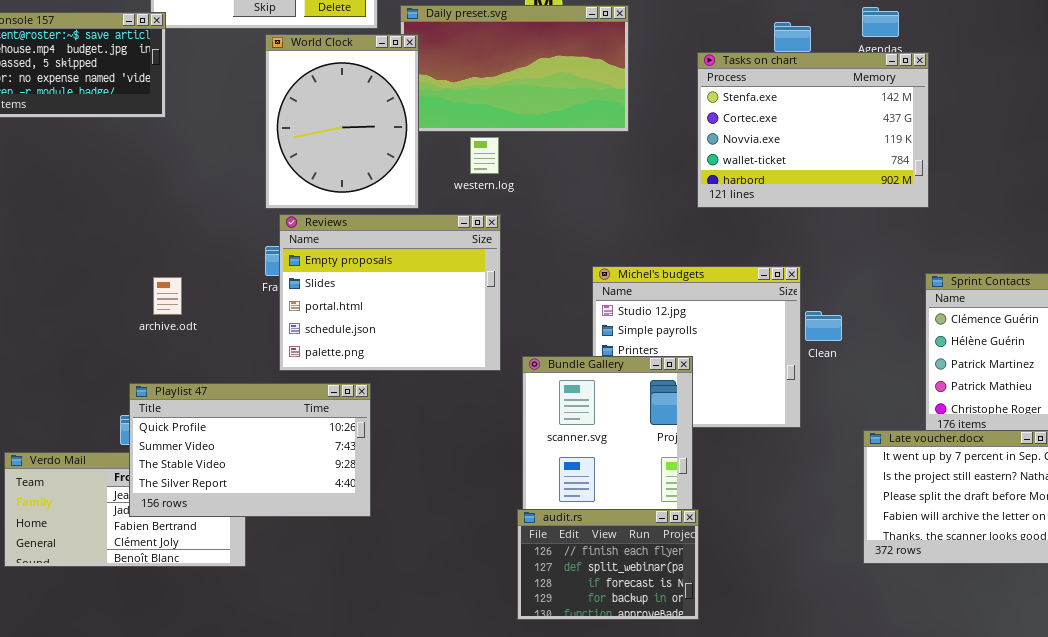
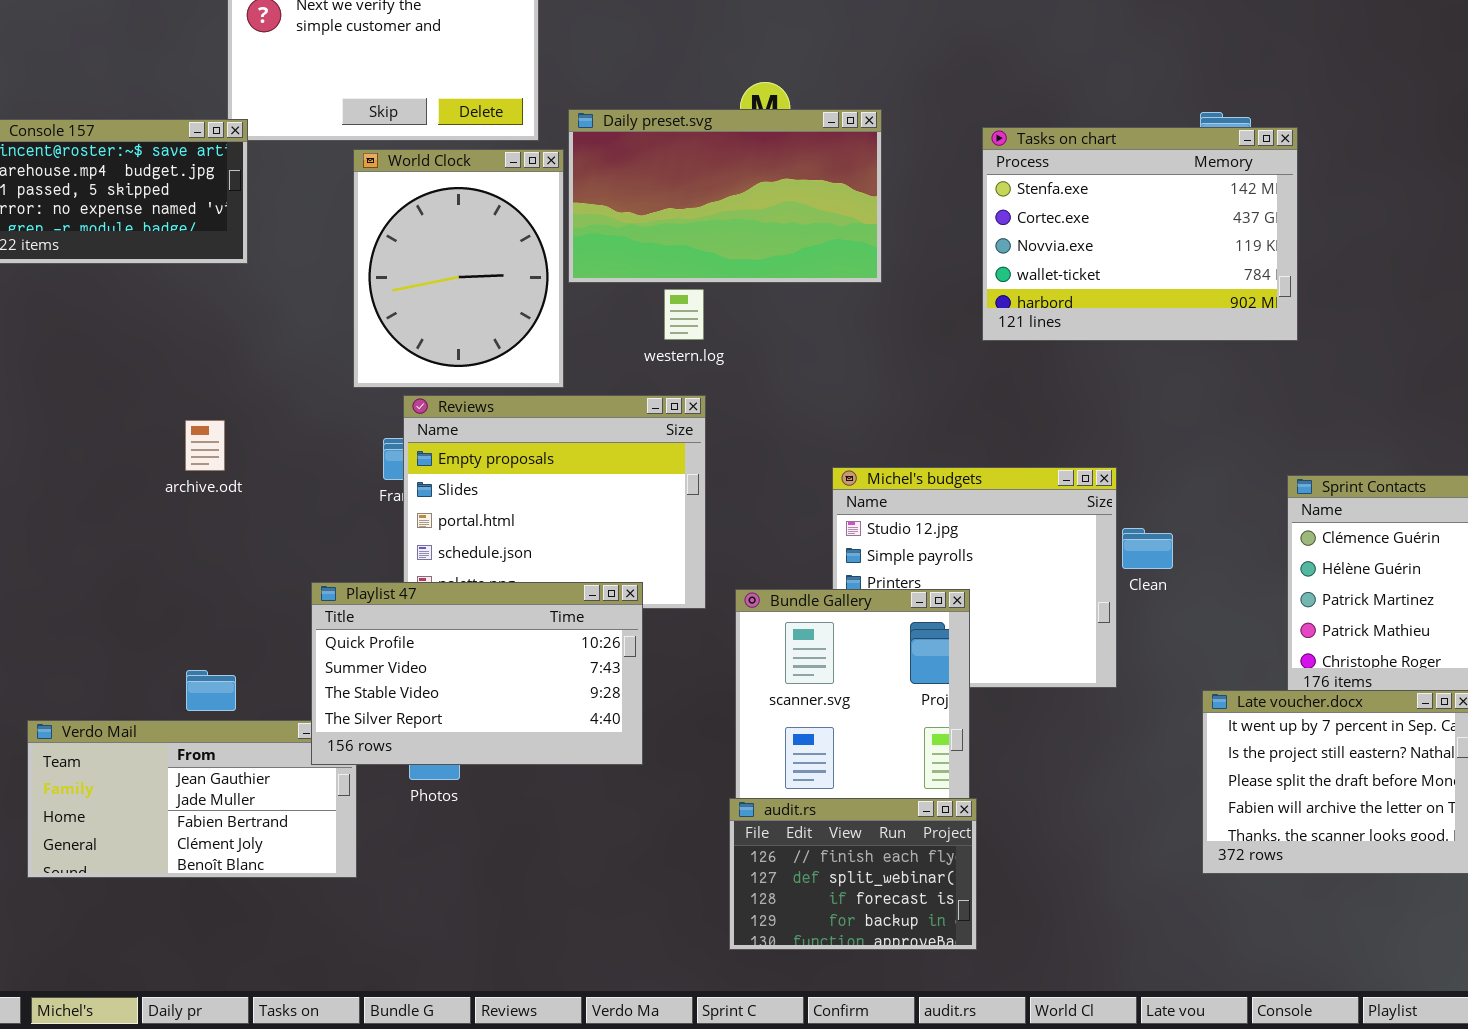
World Clock: [265,34,419,209] -> [353,149,564,388], moved
Tasks on chart: [697,52,929,208] -> [982,127,1298,341], moved
archive.odt: [153,277,182,315] -> [185,420,225,471], moved
Playlist 47: [129,383,371,517] -> [311,582,643,765], moved

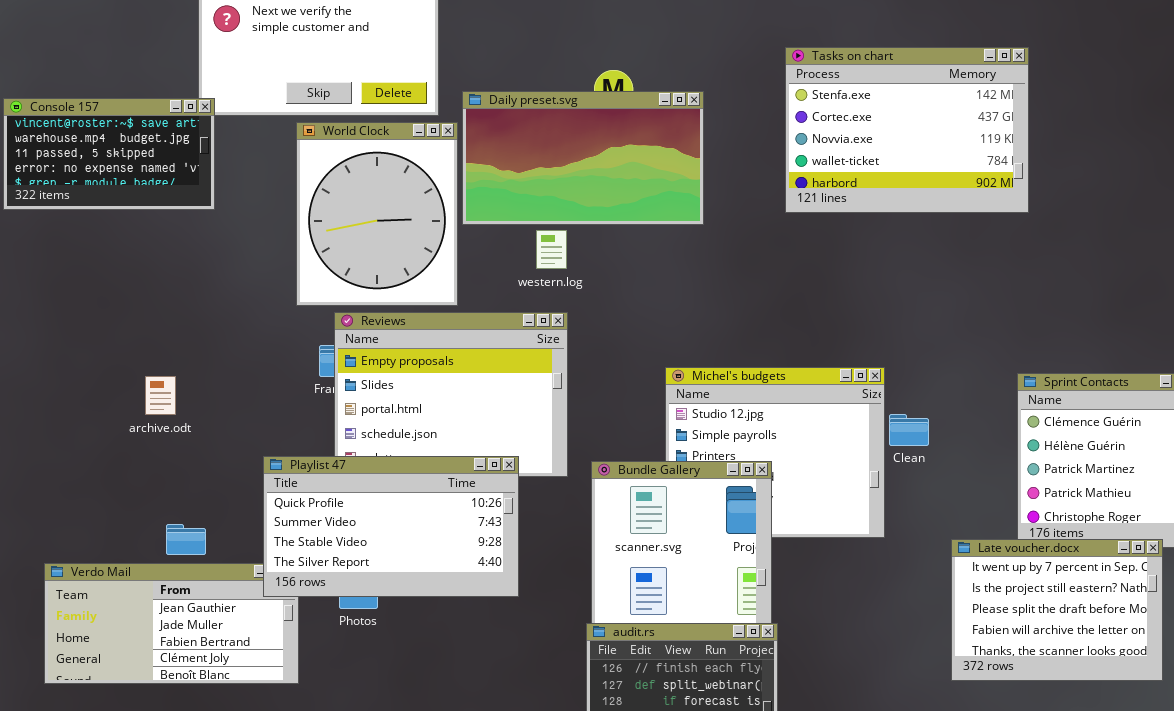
Tasks on chart: [982,127,1298,341] -> [785,47,1029,213], moved
archive.odt: [185,420,225,471] -> [145,376,176,415], moved

